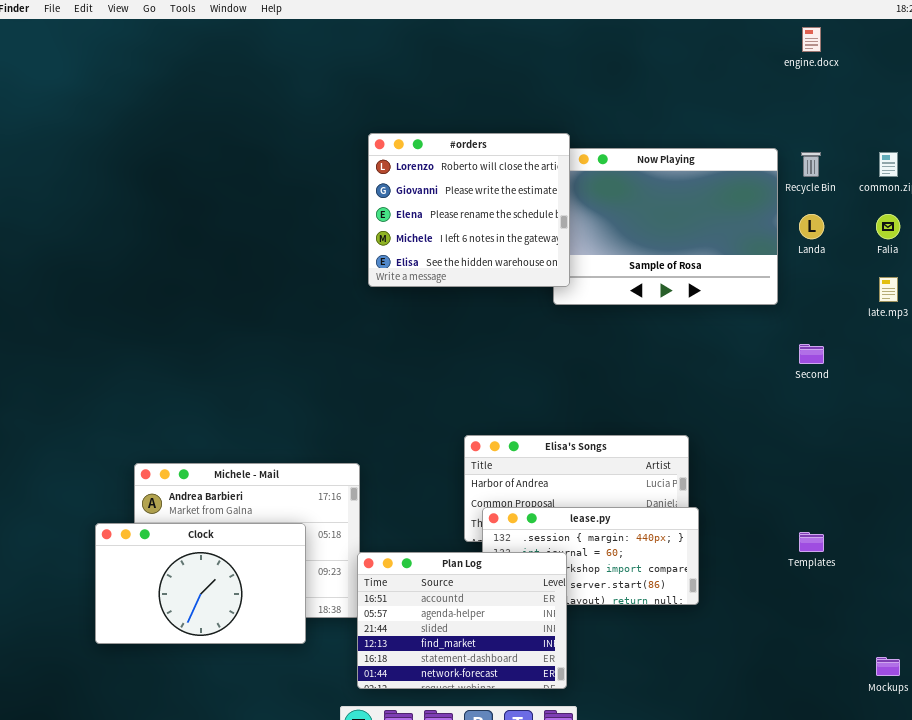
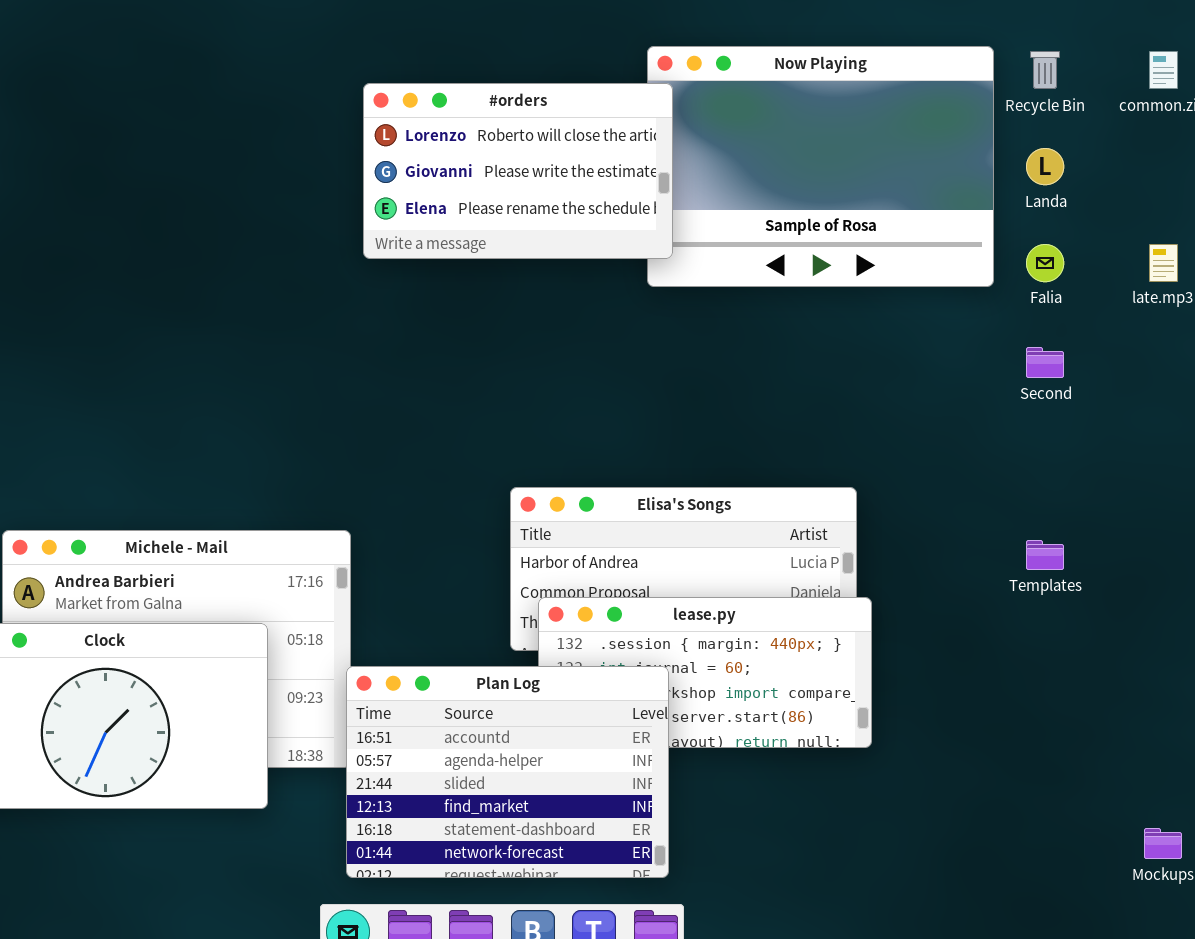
#orders: [368,133,570,287] -> [363,83,673,259], resized
Falia: [876,214,900,239] -> [1026,244,1064,282], moved
Templates: [799,532,824,552] -> [1026,540,1064,570], moved

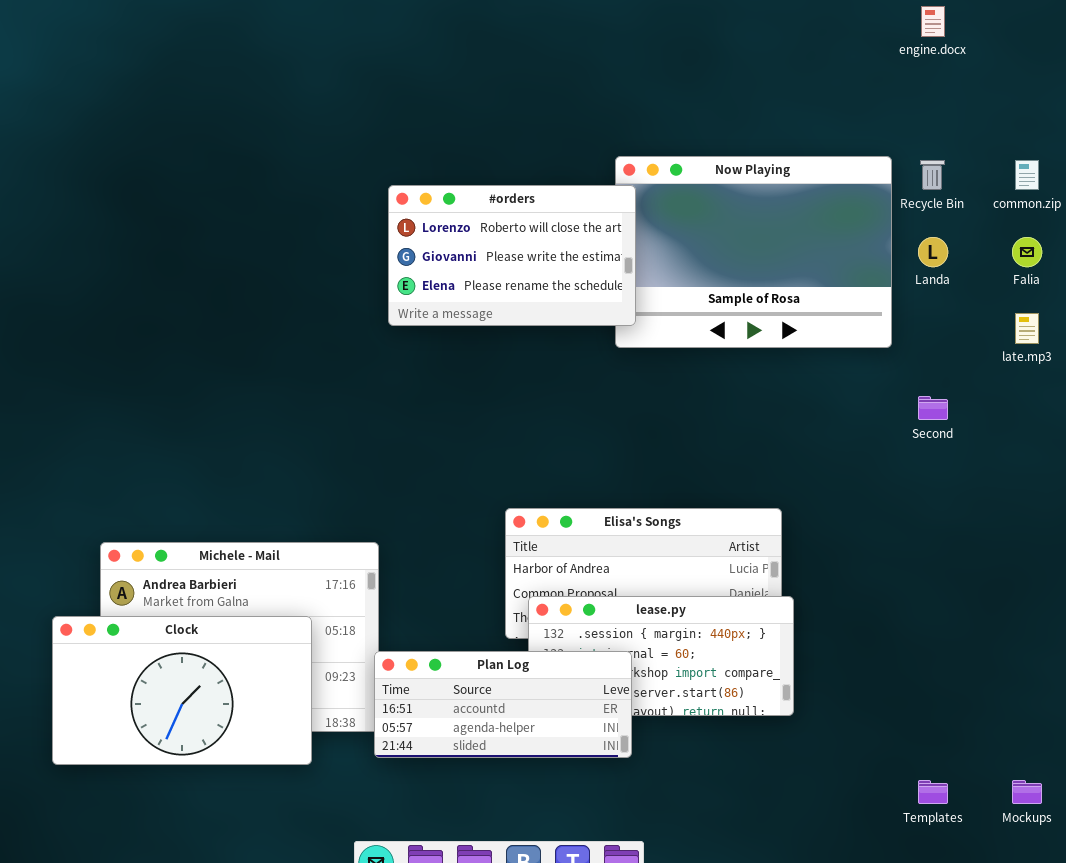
Falia: [1026,244,1064,282] -> [1012,237,1042,267], moved
Templates: [1026,540,1064,570] -> [918,780,948,804], moved
Plan Log: [346,666,669,878] -> [374,651,632,758], resized

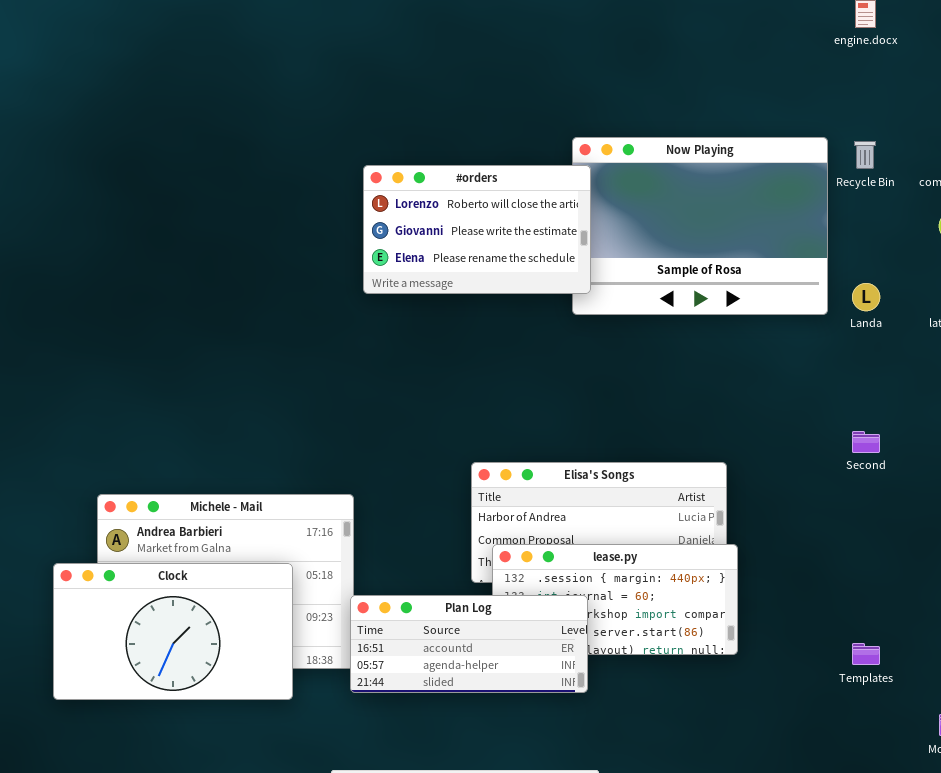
Landa: [918,237,948,267] -> [852,283,880,311], moved
Second: [918,396,948,420] -> [852,431,880,453], moved
Templates: [918,780,948,804] -> [852,643,880,665], moved

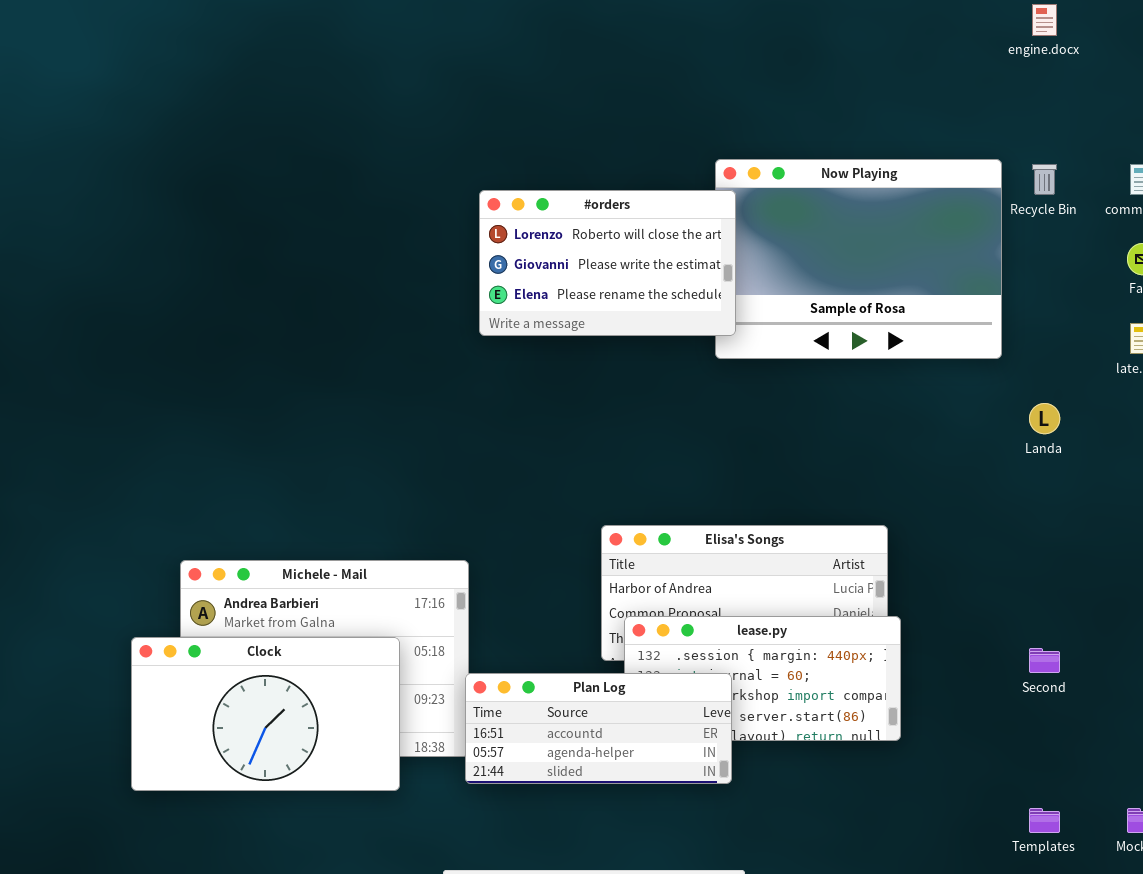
Landa: [852,283,880,311] -> [1029,403,1060,434], moved
Second: [852,431,880,453] -> [1029,648,1060,673], moved
Templates: [852,643,880,665] -> [1029,808,1060,833], moved

